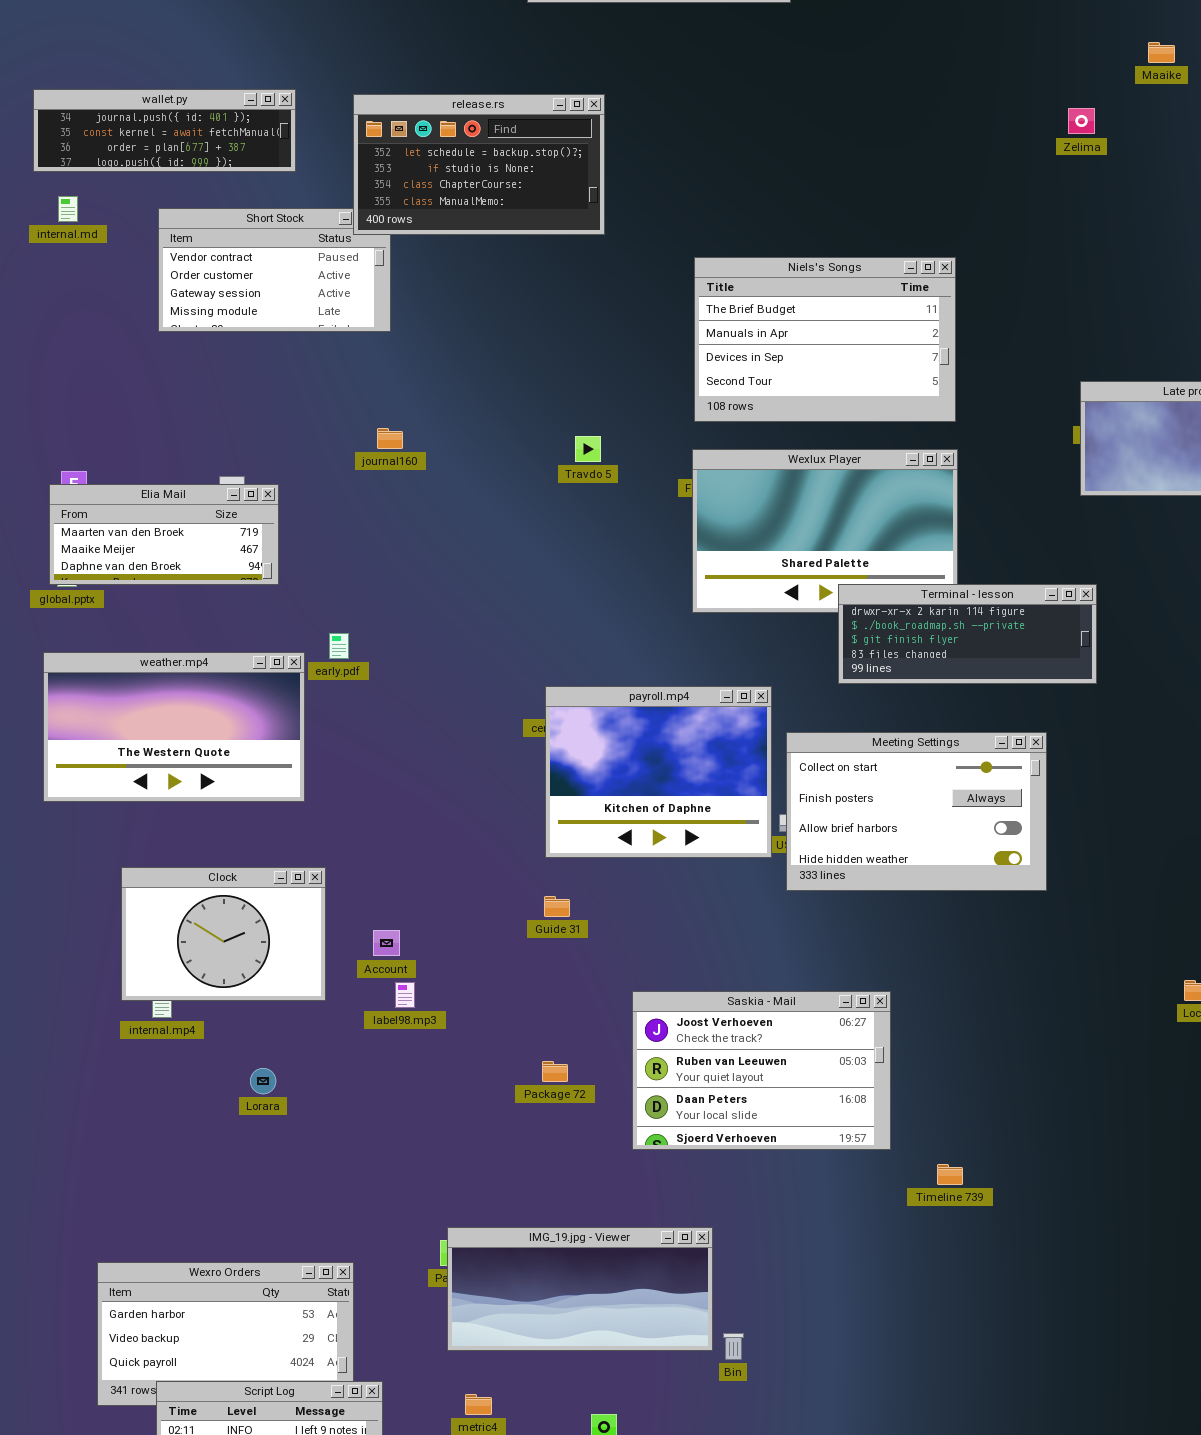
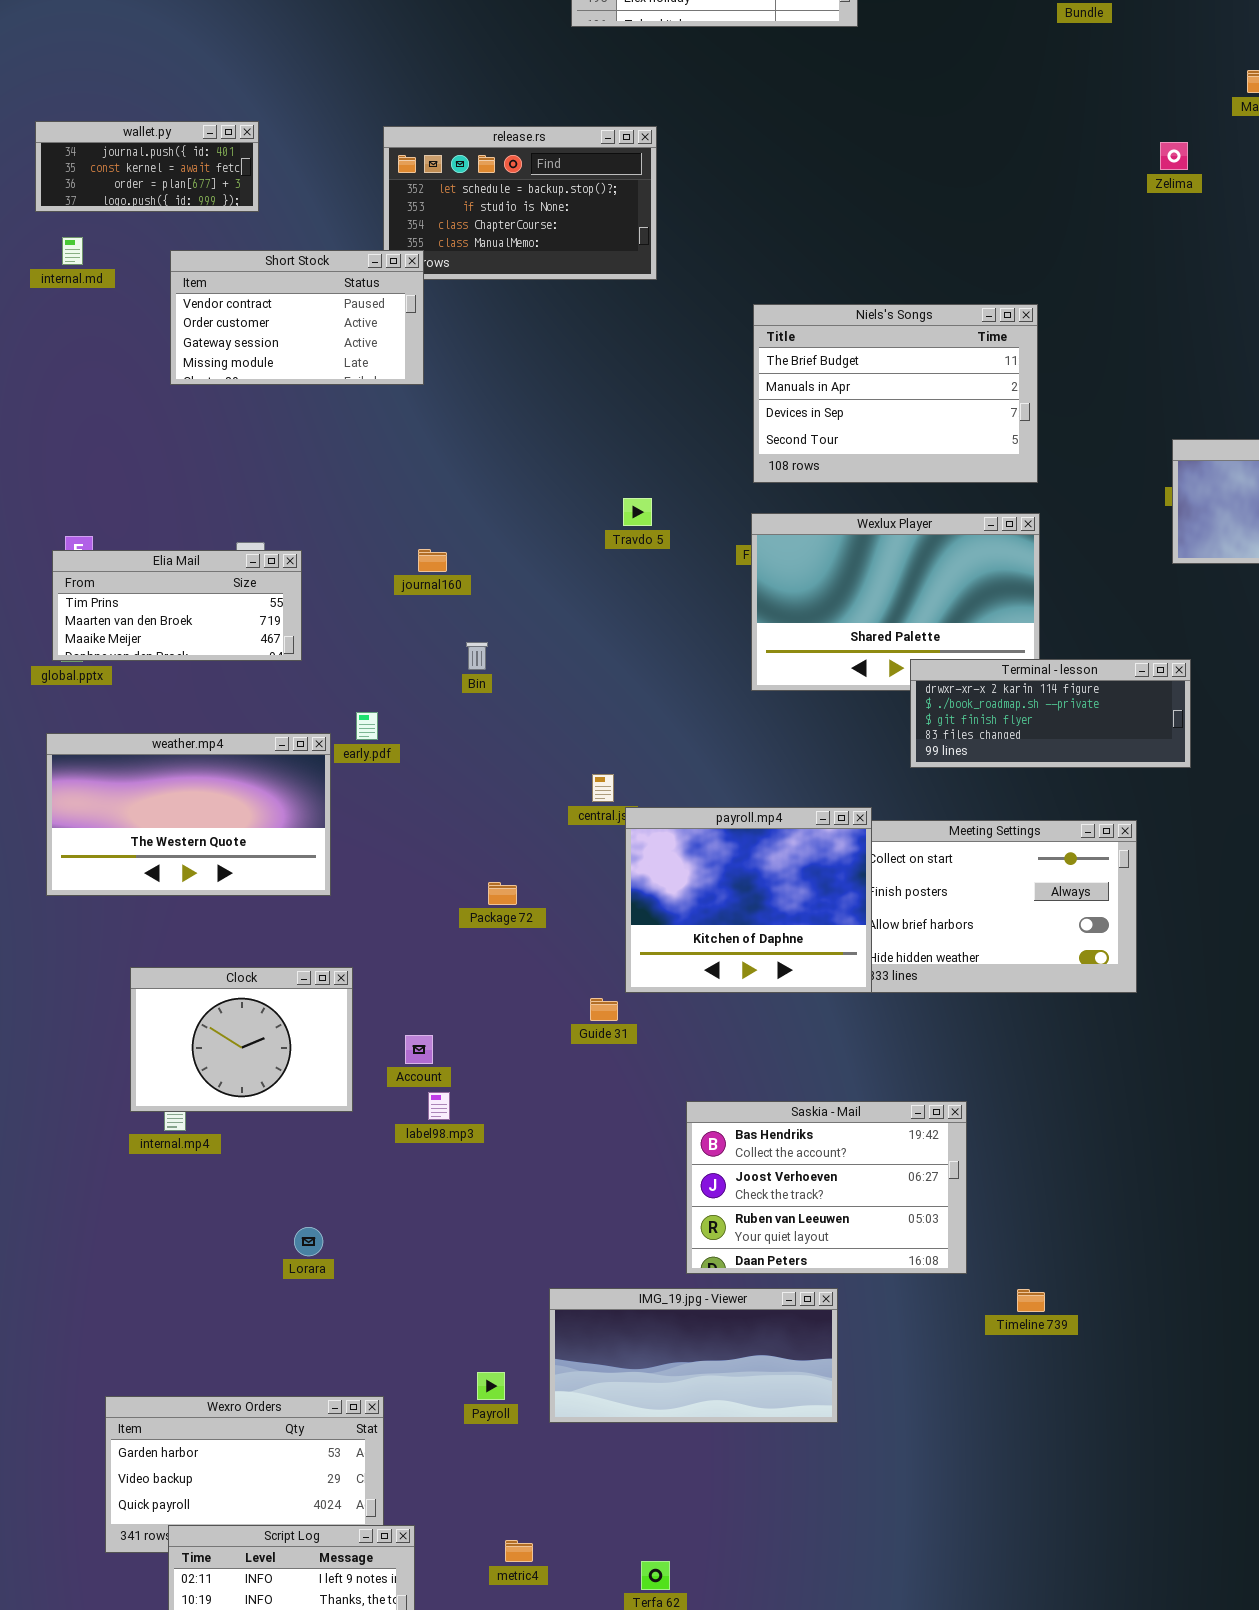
wallet.py: [33,89,296,172] -> [35,121,259,212], resized
Short Stock: [158,208,391,332] -> [170,250,424,385], raised
journal160: [377,428,403,449] -> [418,549,447,572], moved
Elia Mail: [49,484,279,585] -> [52,550,302,661], scrolled up 1 row
payroll.mp4: [545,686,772,858] -> [625,807,872,993], moved
Saskia - Mail: [632,991,891,1150] -> [686,1101,967,1274], scrolled up 1 row
Package 72: [542,1061,568,1082] -> [488,882,517,905], moved
Lorara: [250,1068,276,1094] -> [294,1227,323,1256], moved
IMG_19.jpg - Viewer: [447,1227,713,1351] -> [549,1288,838,1423], moved
Bin: [723,1333,744,1360] -> [466,642,488,670], moved

